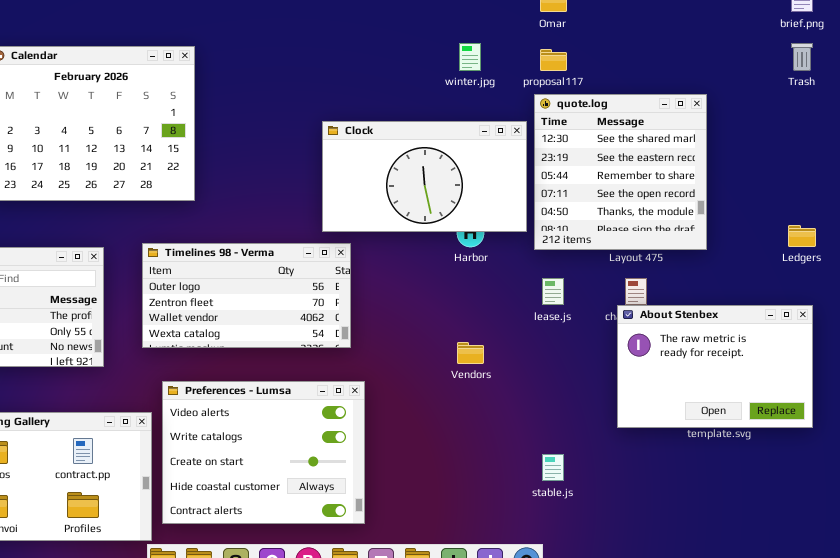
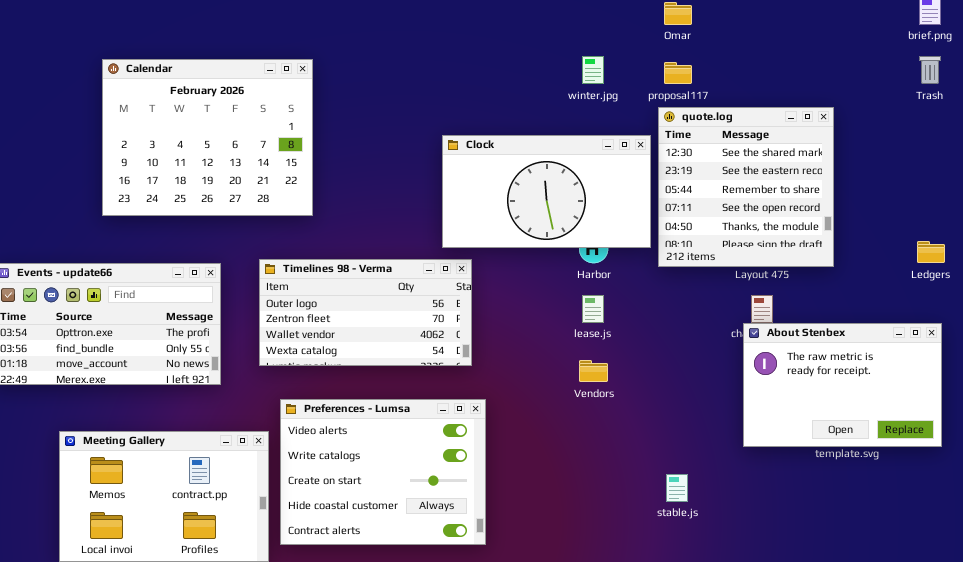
lease.js: [542,278,564,305] -> [582,295,604,323], moved

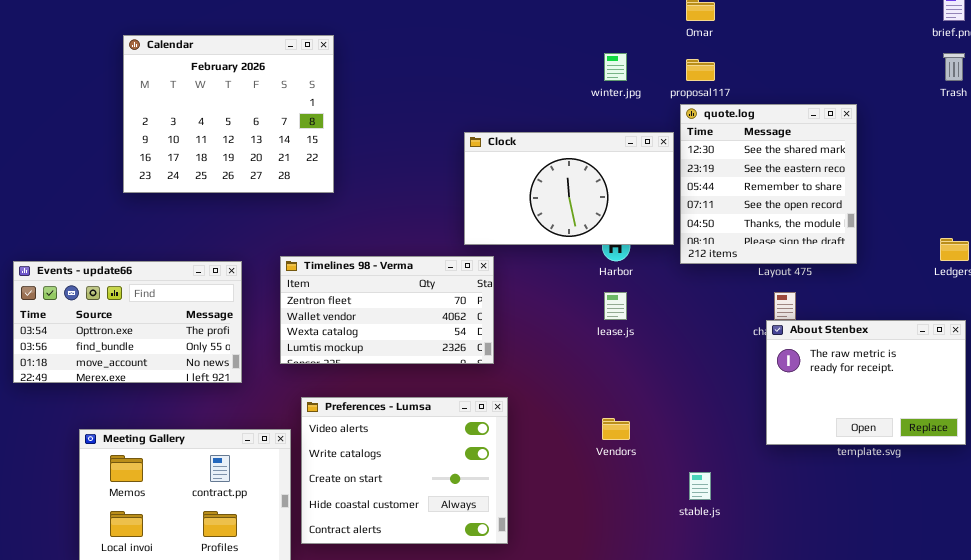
Calendar: [102,59,313,216] -> [123,35,334,193], moved
Timelines 98 - Verma: [259,259,472,366] -> [280,256,494,364], scrolled down 1 row
Vendors: [579,360,608,382] -> [602,418,630,440], moved

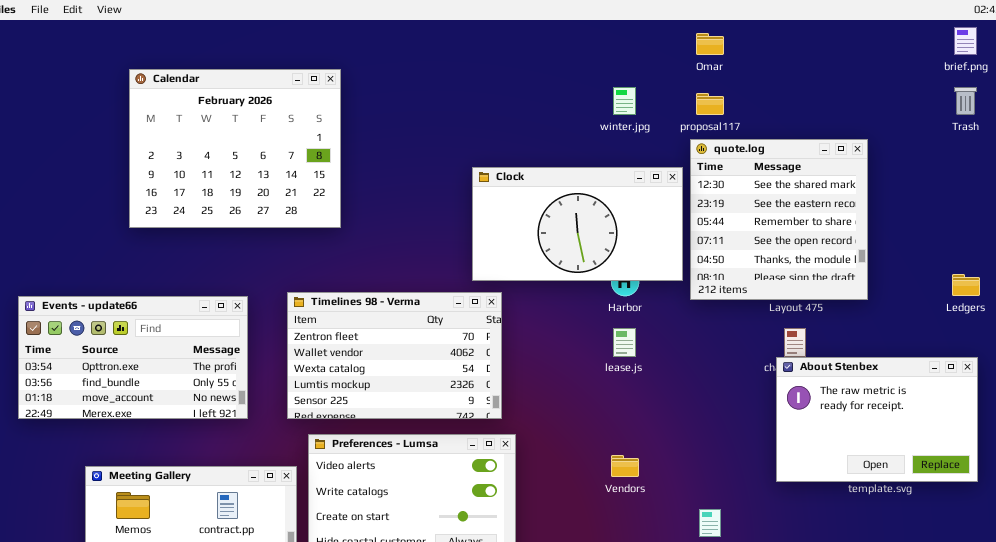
Timelines 98 - Verma: [280,256,494,364] -> [287,292,502,419], resized

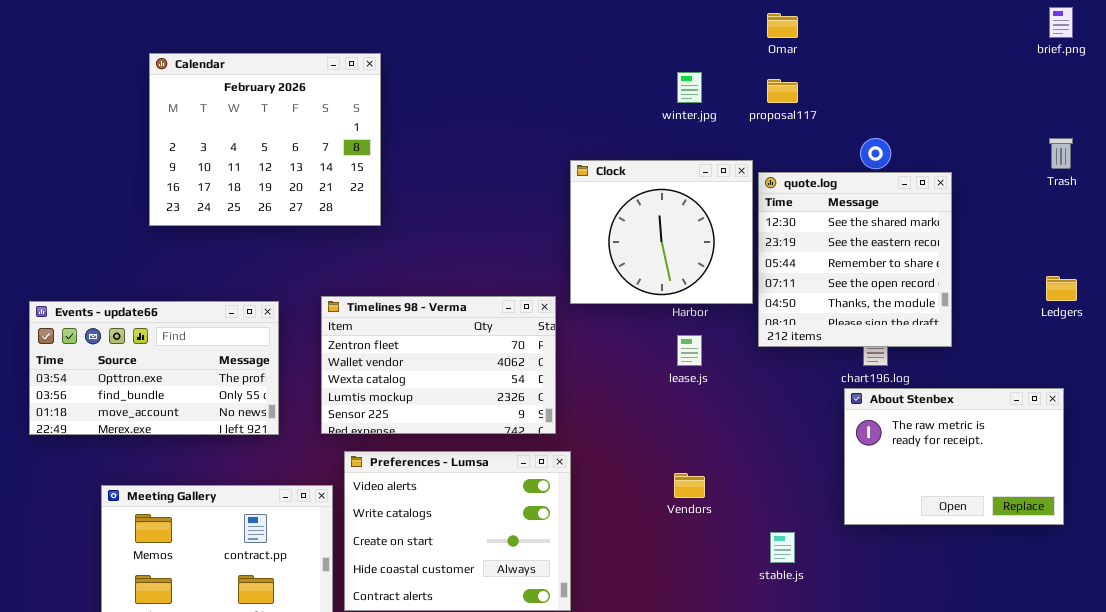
Trash: [954,87,977,115] -> [1049,138,1073,169], moved
quote.log: [690,139,868,300] -> [758,172,952,347], moved
Clock: [472,167,683,281] -> [570,160,753,304], resized
About Stenbex: [776,357,978,482] -> [844,388,1064,525], moved

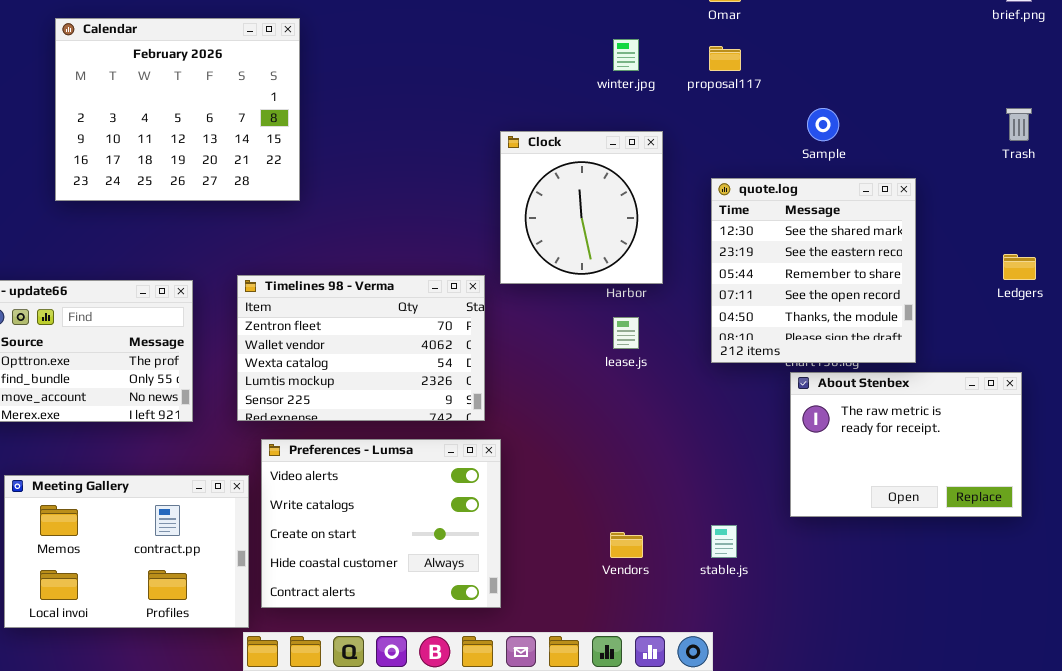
Clock: [570,160,753,304] -> [500,131,663,284], resized
quote.log: [758,172,952,347] -> [711,178,916,363], moved
Vendors: [674,473,705,498] -> [610,532,643,558], moved

